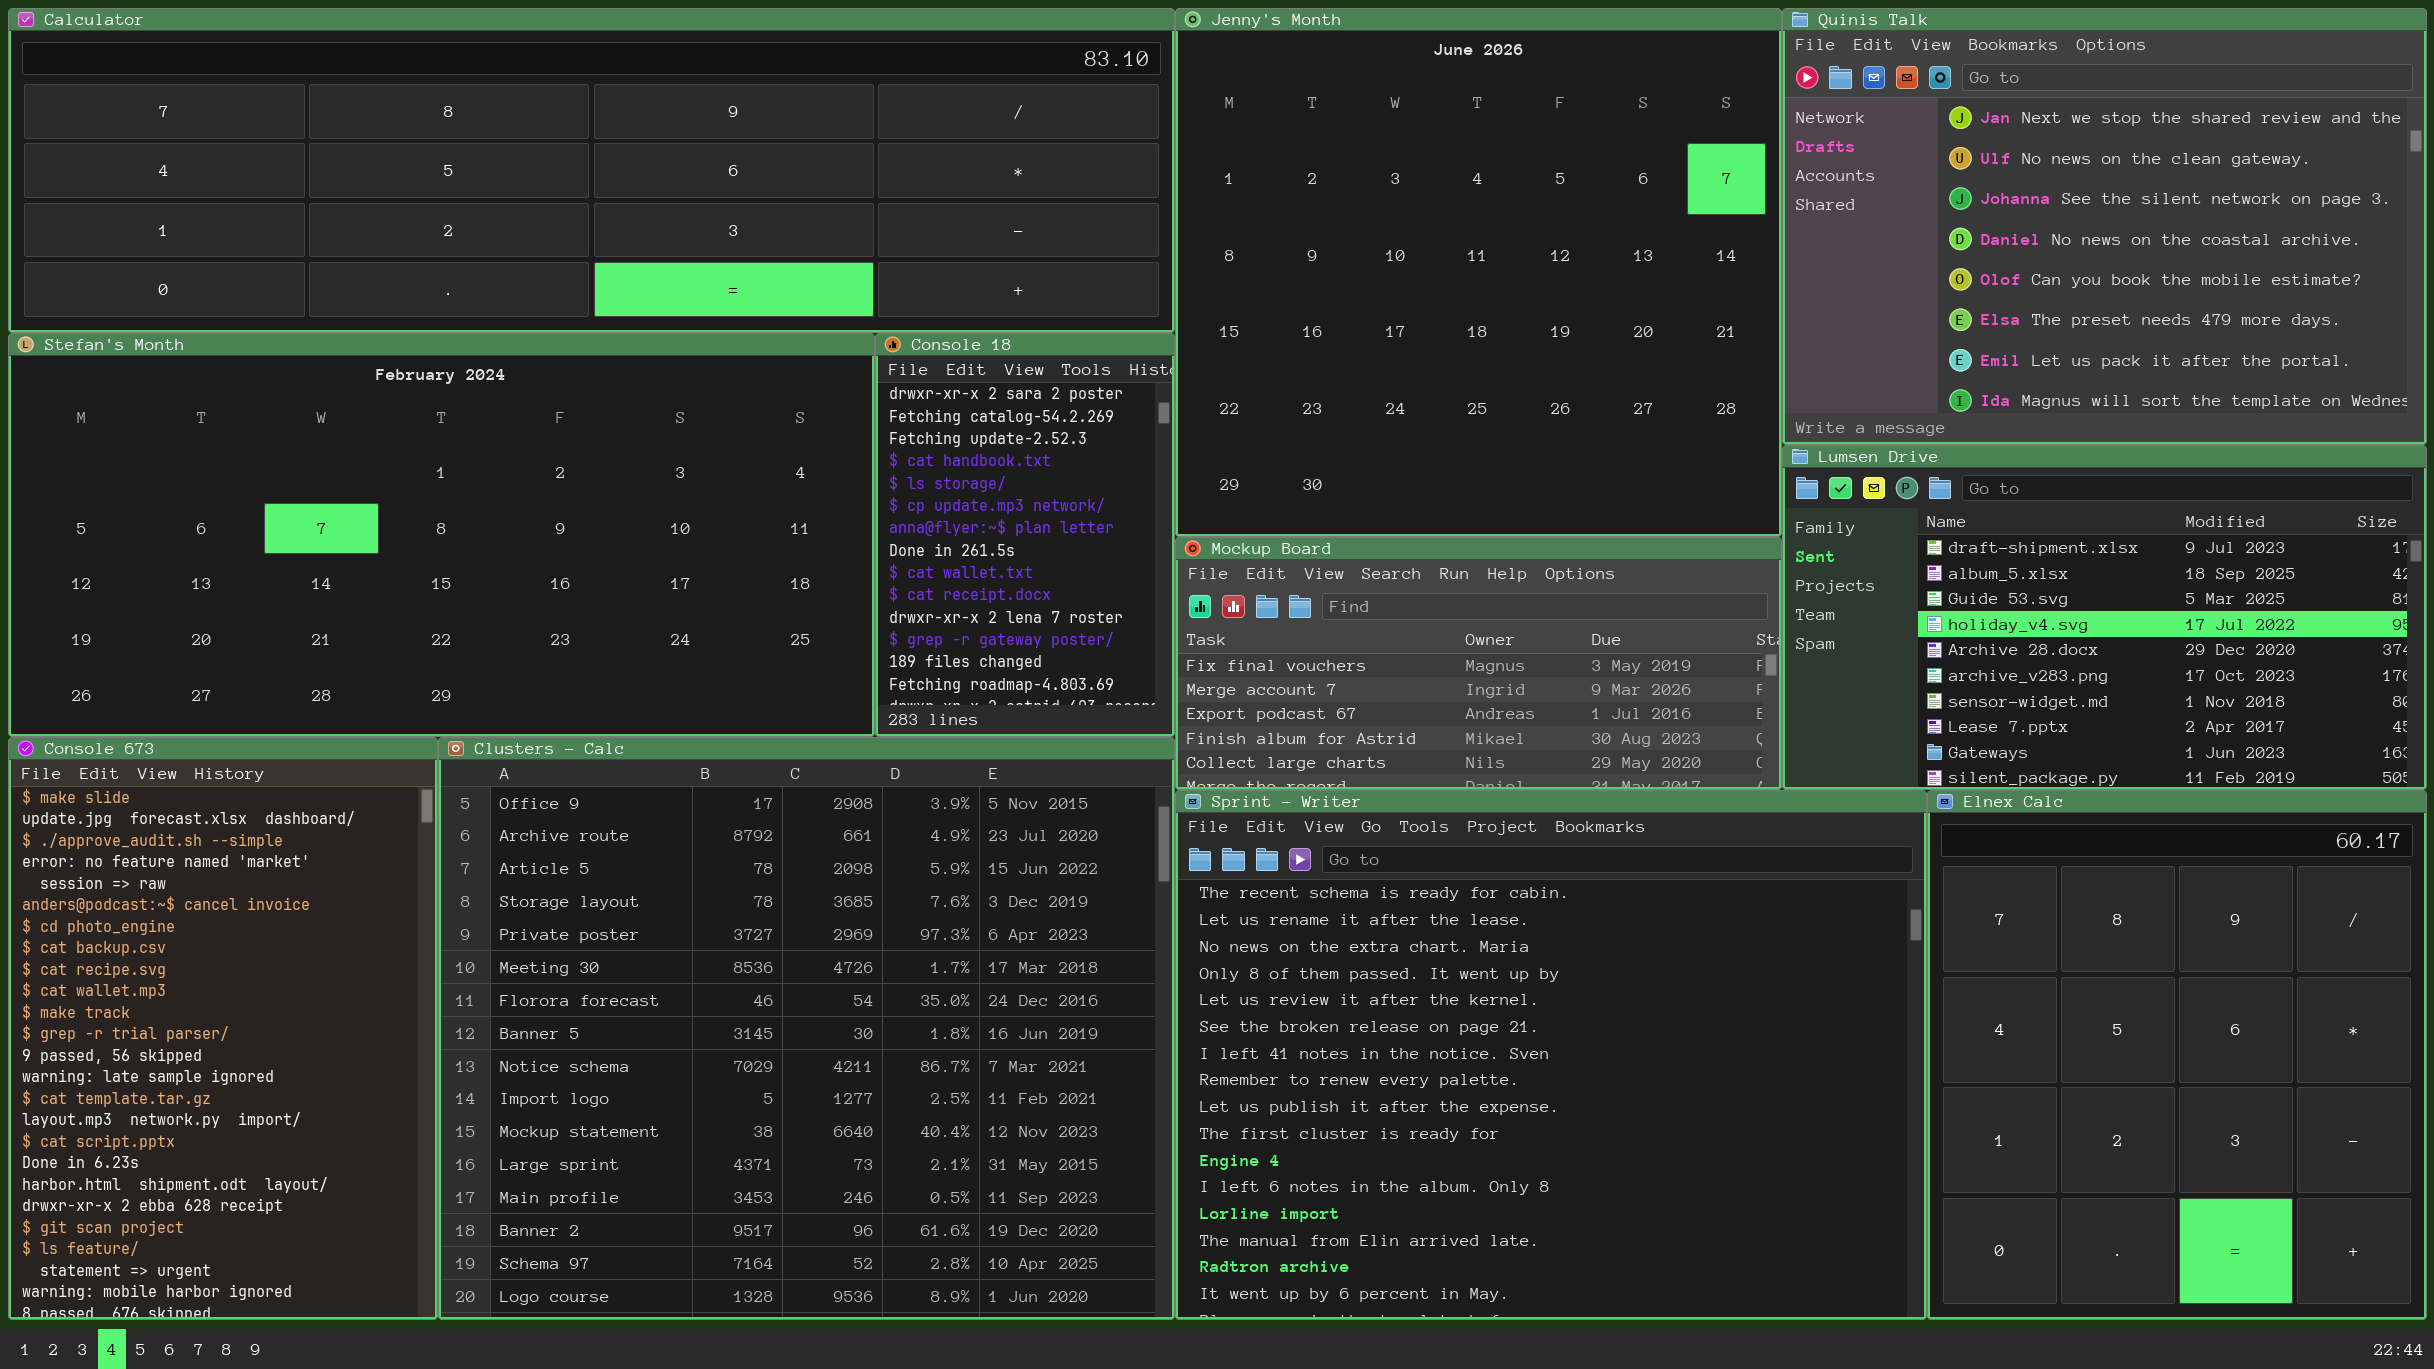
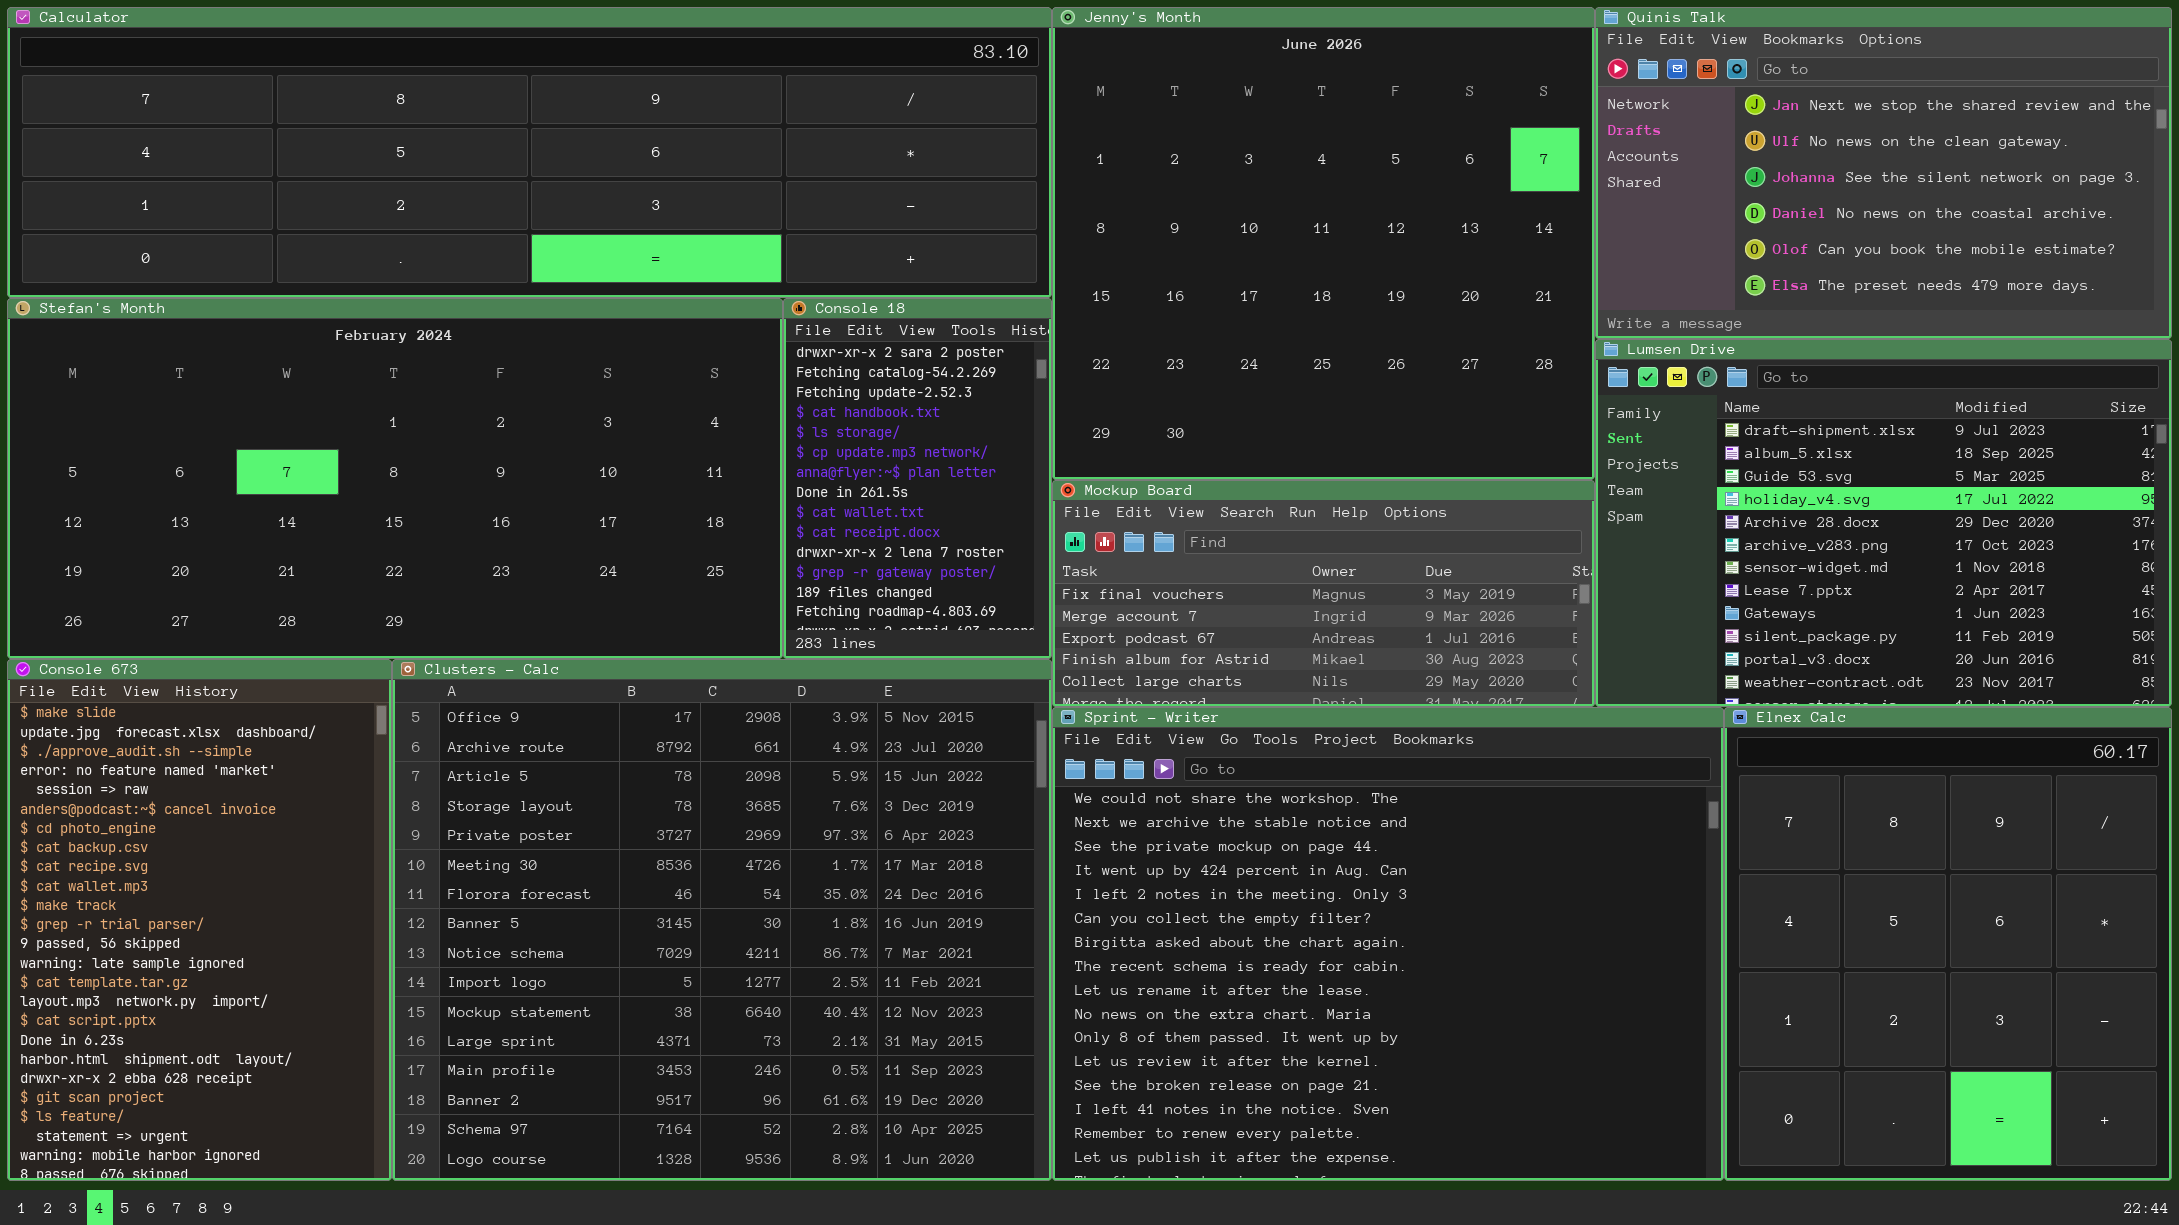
Quinis Talk: [1782,8,2427,445] -> [1595,7,2172,339], resized
Lumsen Drive: [1782,445,2427,790] -> [1595,339,2172,707], resized
Sprint - Writer: [1175,790,1927,1320] -> [1052,707,1724,1181], scrolled up 7 rows

